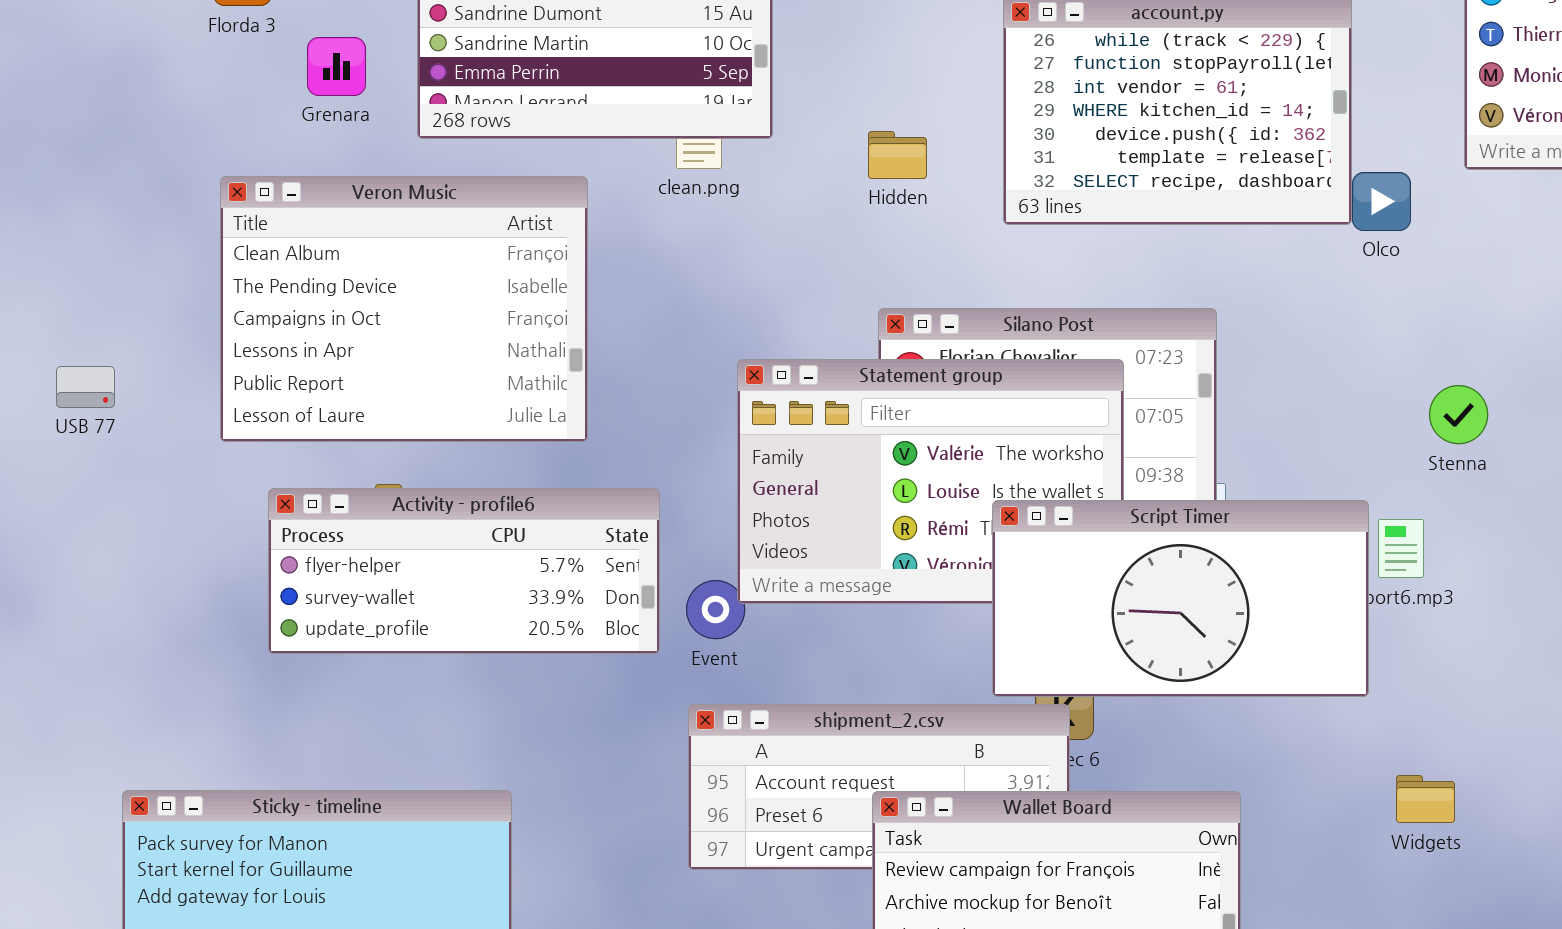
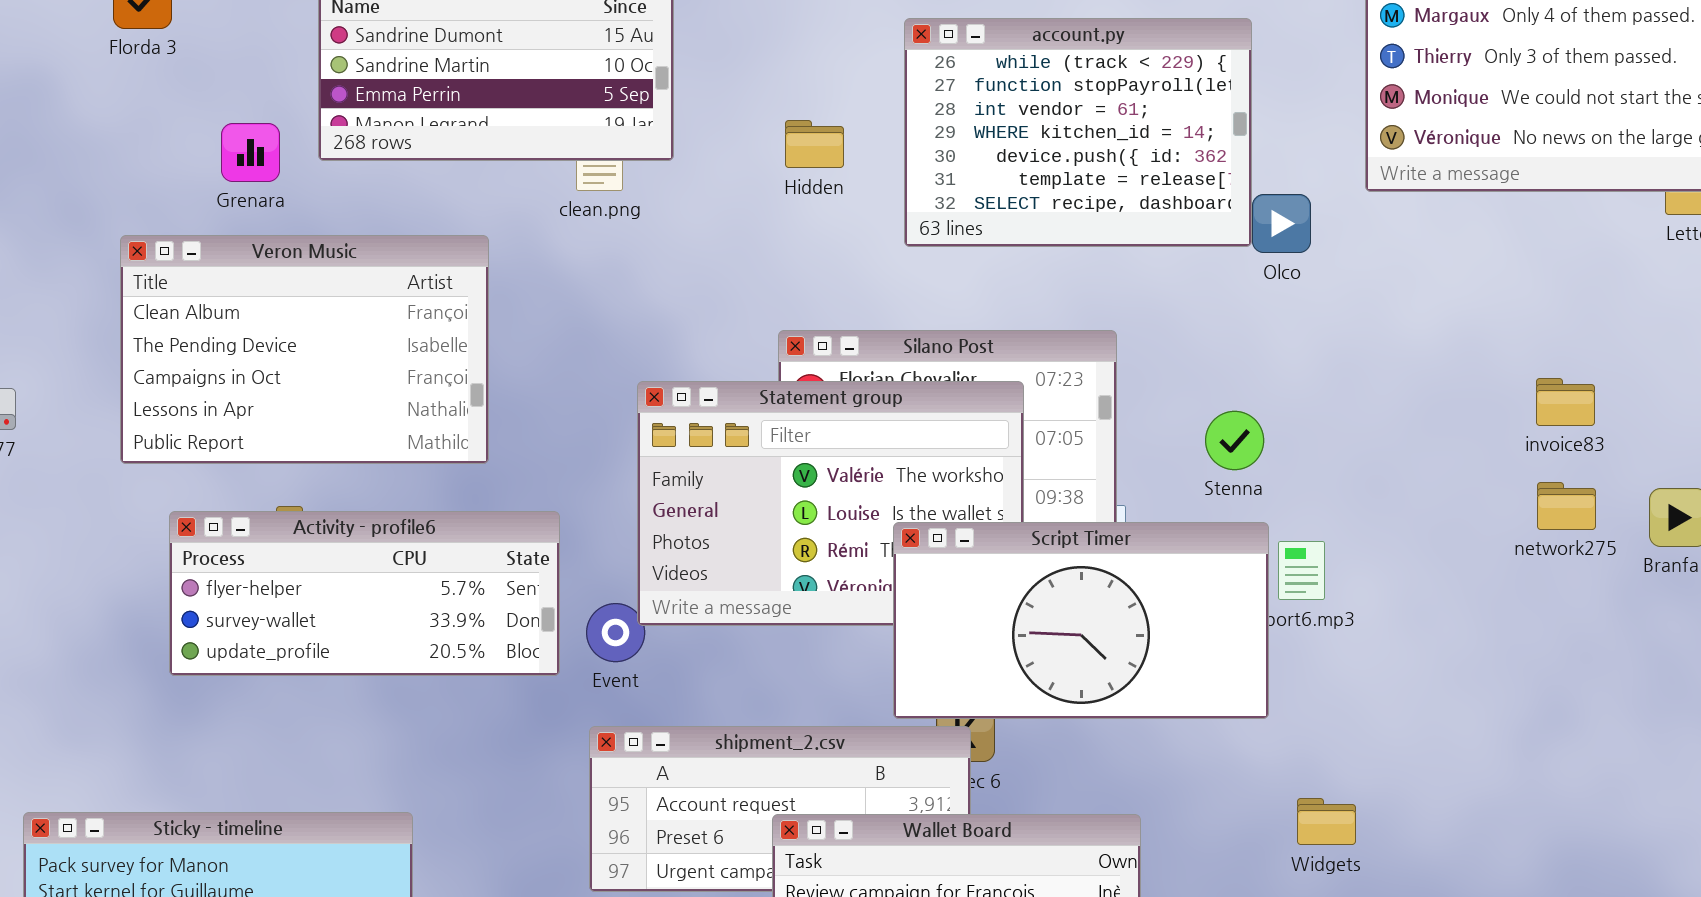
Grenara: [307,37,366,96] -> [221,123,280,182], moved
Hidden: [868,131,927,179] -> [785,120,844,168], moved
Veron Music: [220,176,588,442] -> [120,235,489,464], resized
Stenna: [1429,385,1488,444] -> [1205,411,1264,470], moved

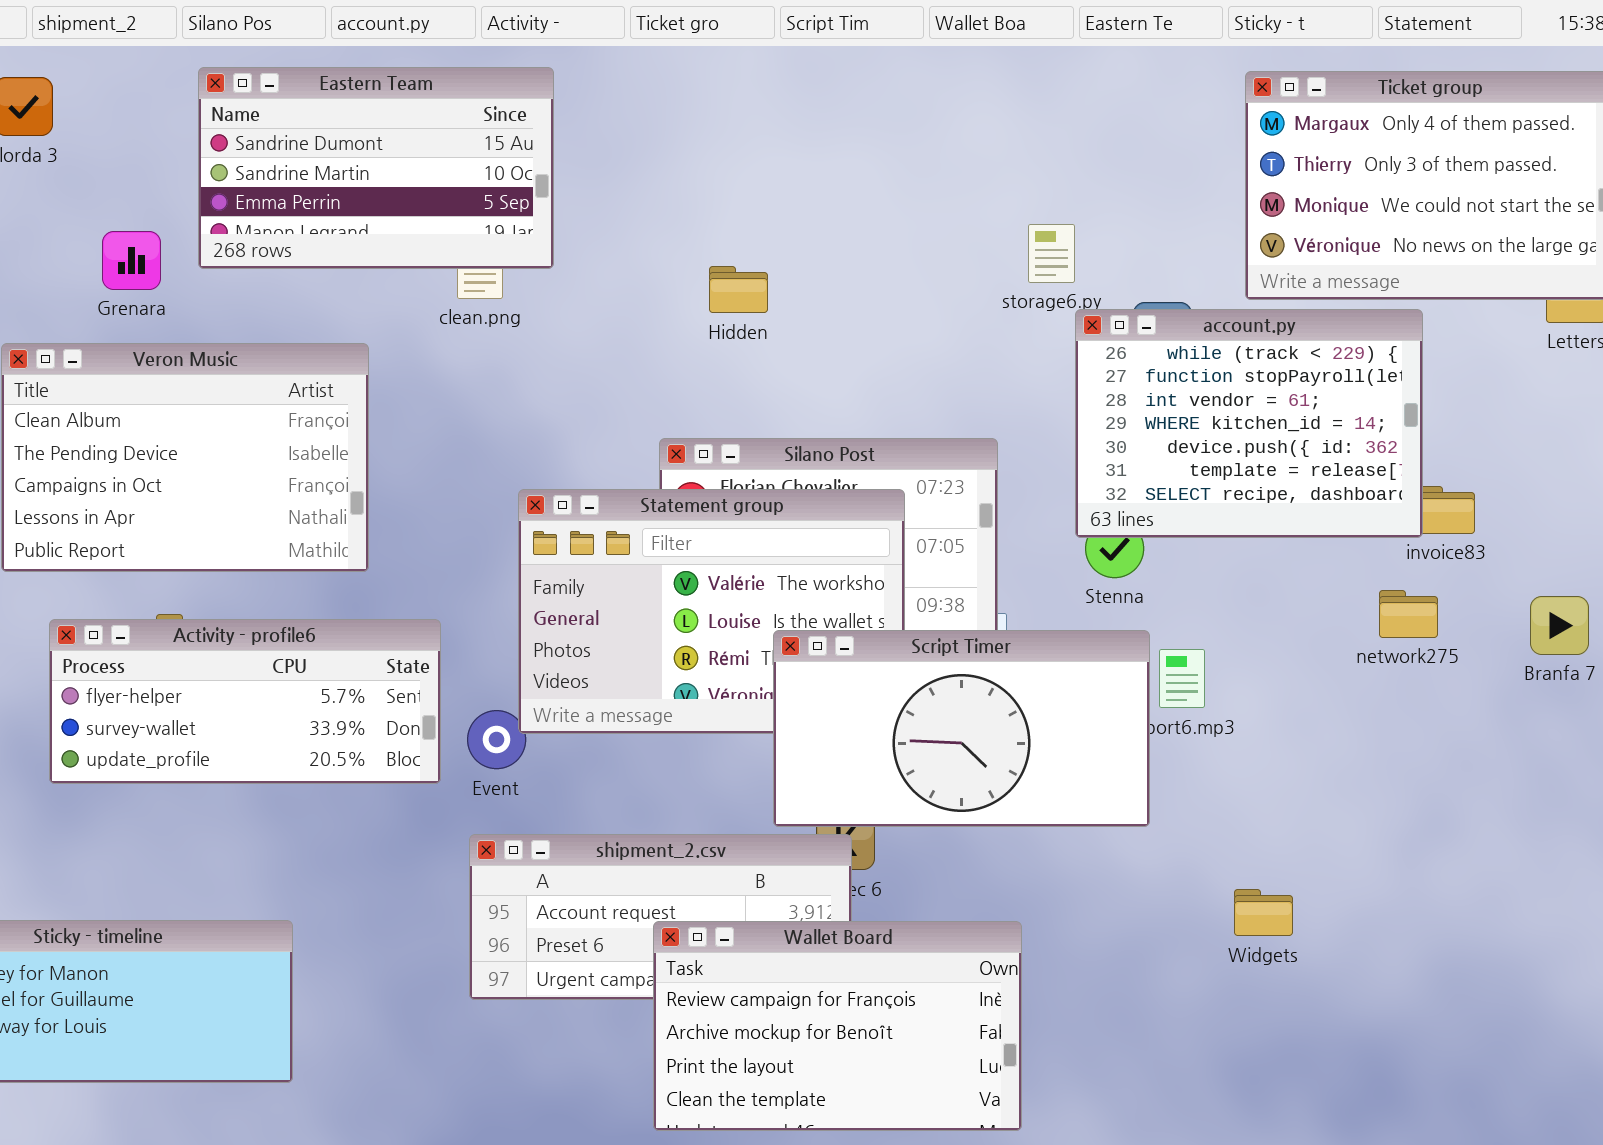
account.py: [904,18,1252,247] -> [1075,309,1423,538], moved
Hidden: [785,120,844,168] -> [709,266,768,313], moved
network275: [1537,482,1596,530] -> [1379,590,1438,638], moved
Widgets: [1297,798,1356,845] -> [1234,889,1293,936], moved

